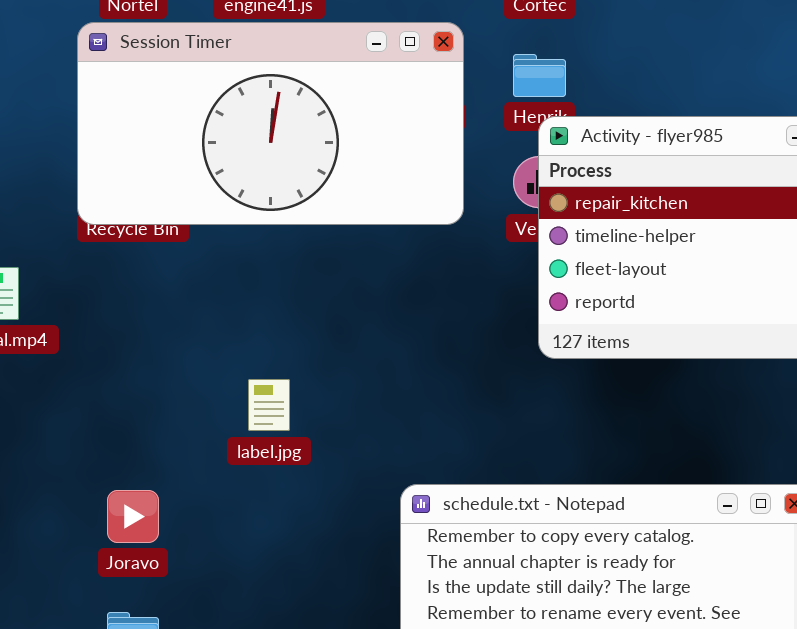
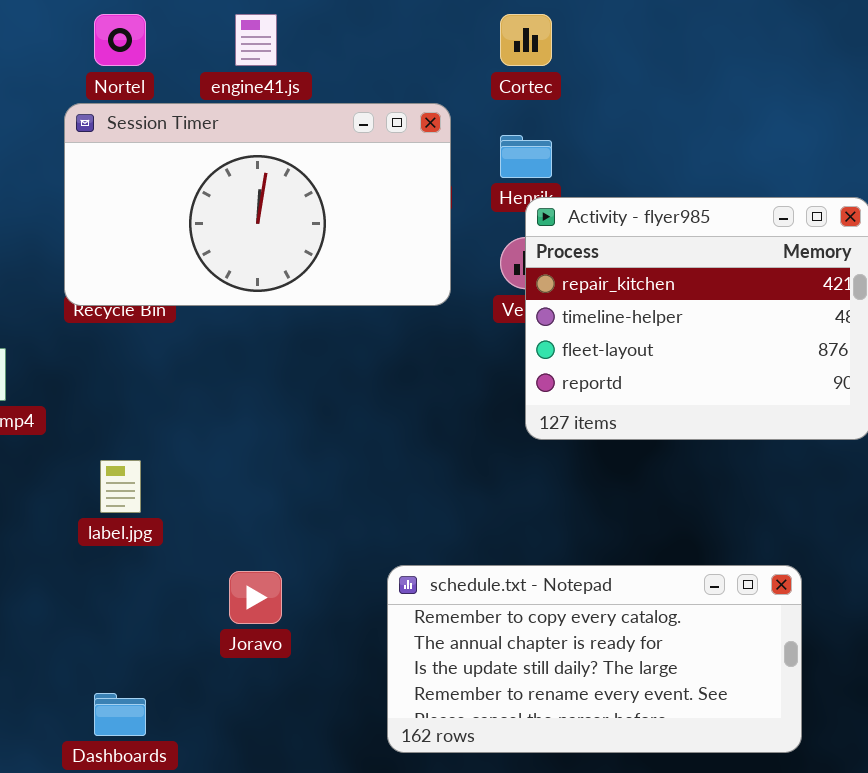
label.jpg: [248,379,290,431] -> [100,460,141,513], moved
Joravo: [107,490,159,543] -> [229,571,282,624], moved

